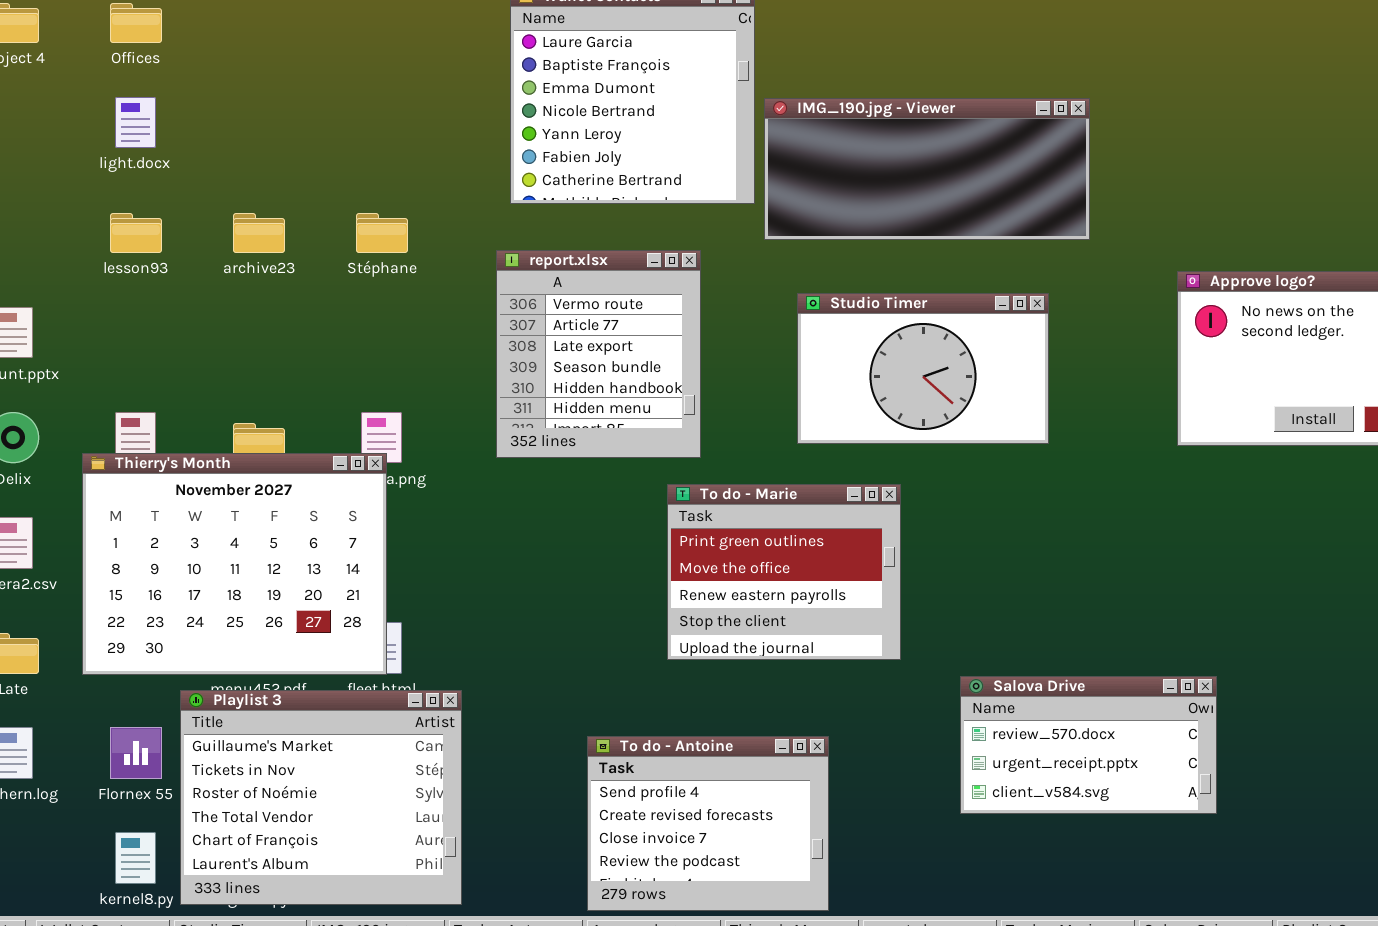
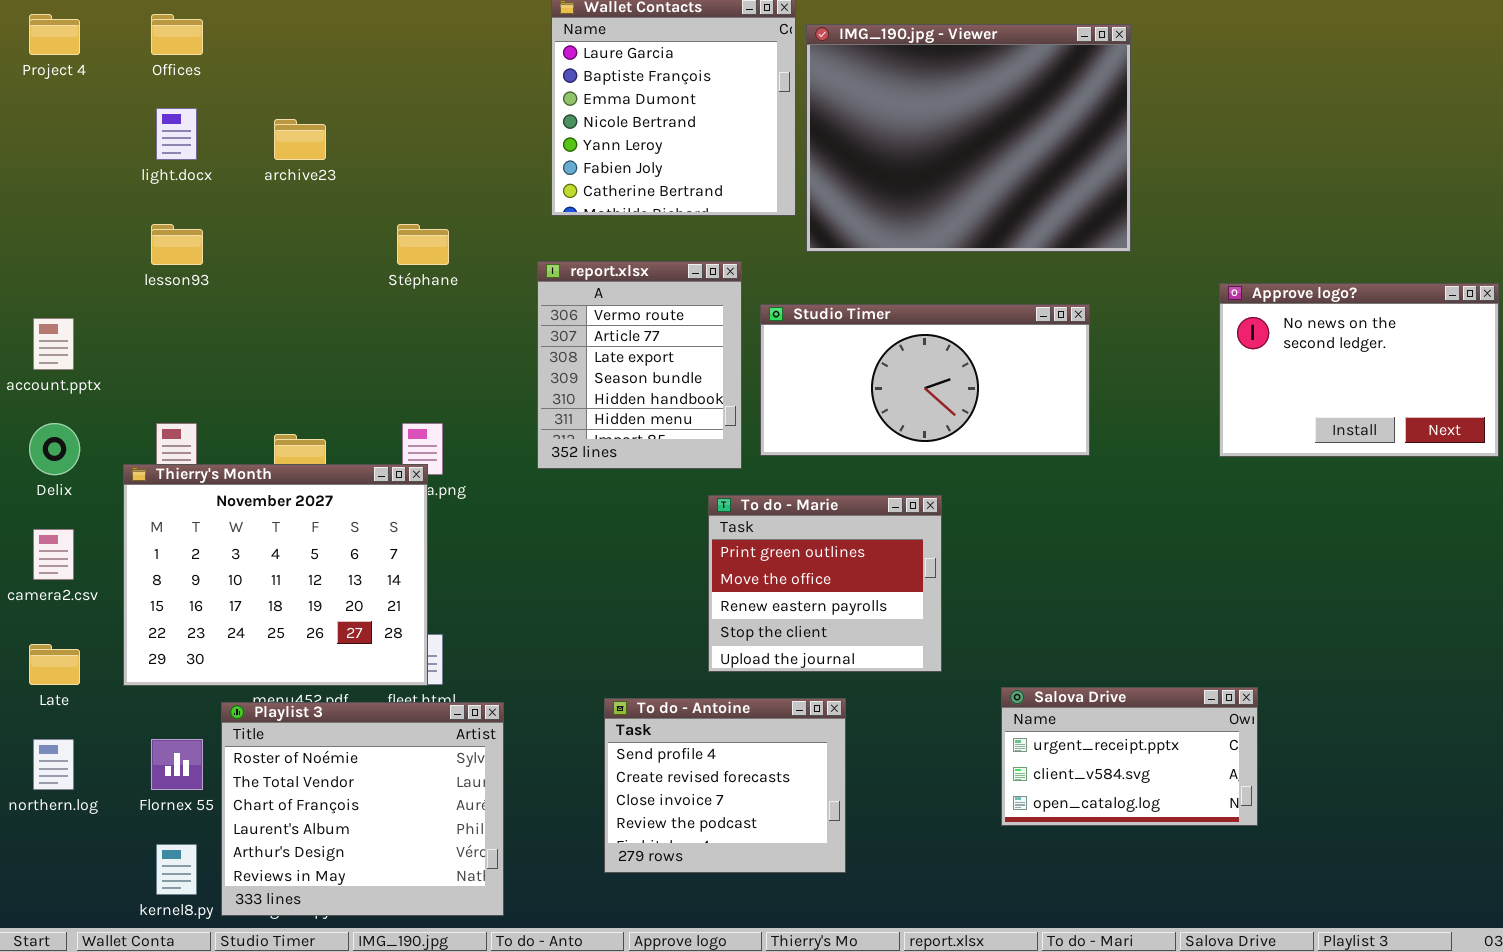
IMG_190.jpg - Viewer: [764,98,1090,240] -> [806,24,1131,252], resized
archive23: [233,213,285,253] -> [274,119,326,160], moved
Studio Timer: [797,293,1049,444] -> [760,304,1090,456], resized
Salova Drive: [960,676,1217,814] -> [1001,687,1258,826], scrolled down 1 row
Playlist 3: [180,690,462,905] -> [221,702,504,916], scrolled down 2 rows
To do - Antoine: [587,736,829,911] -> [604,698,846,873], moved

